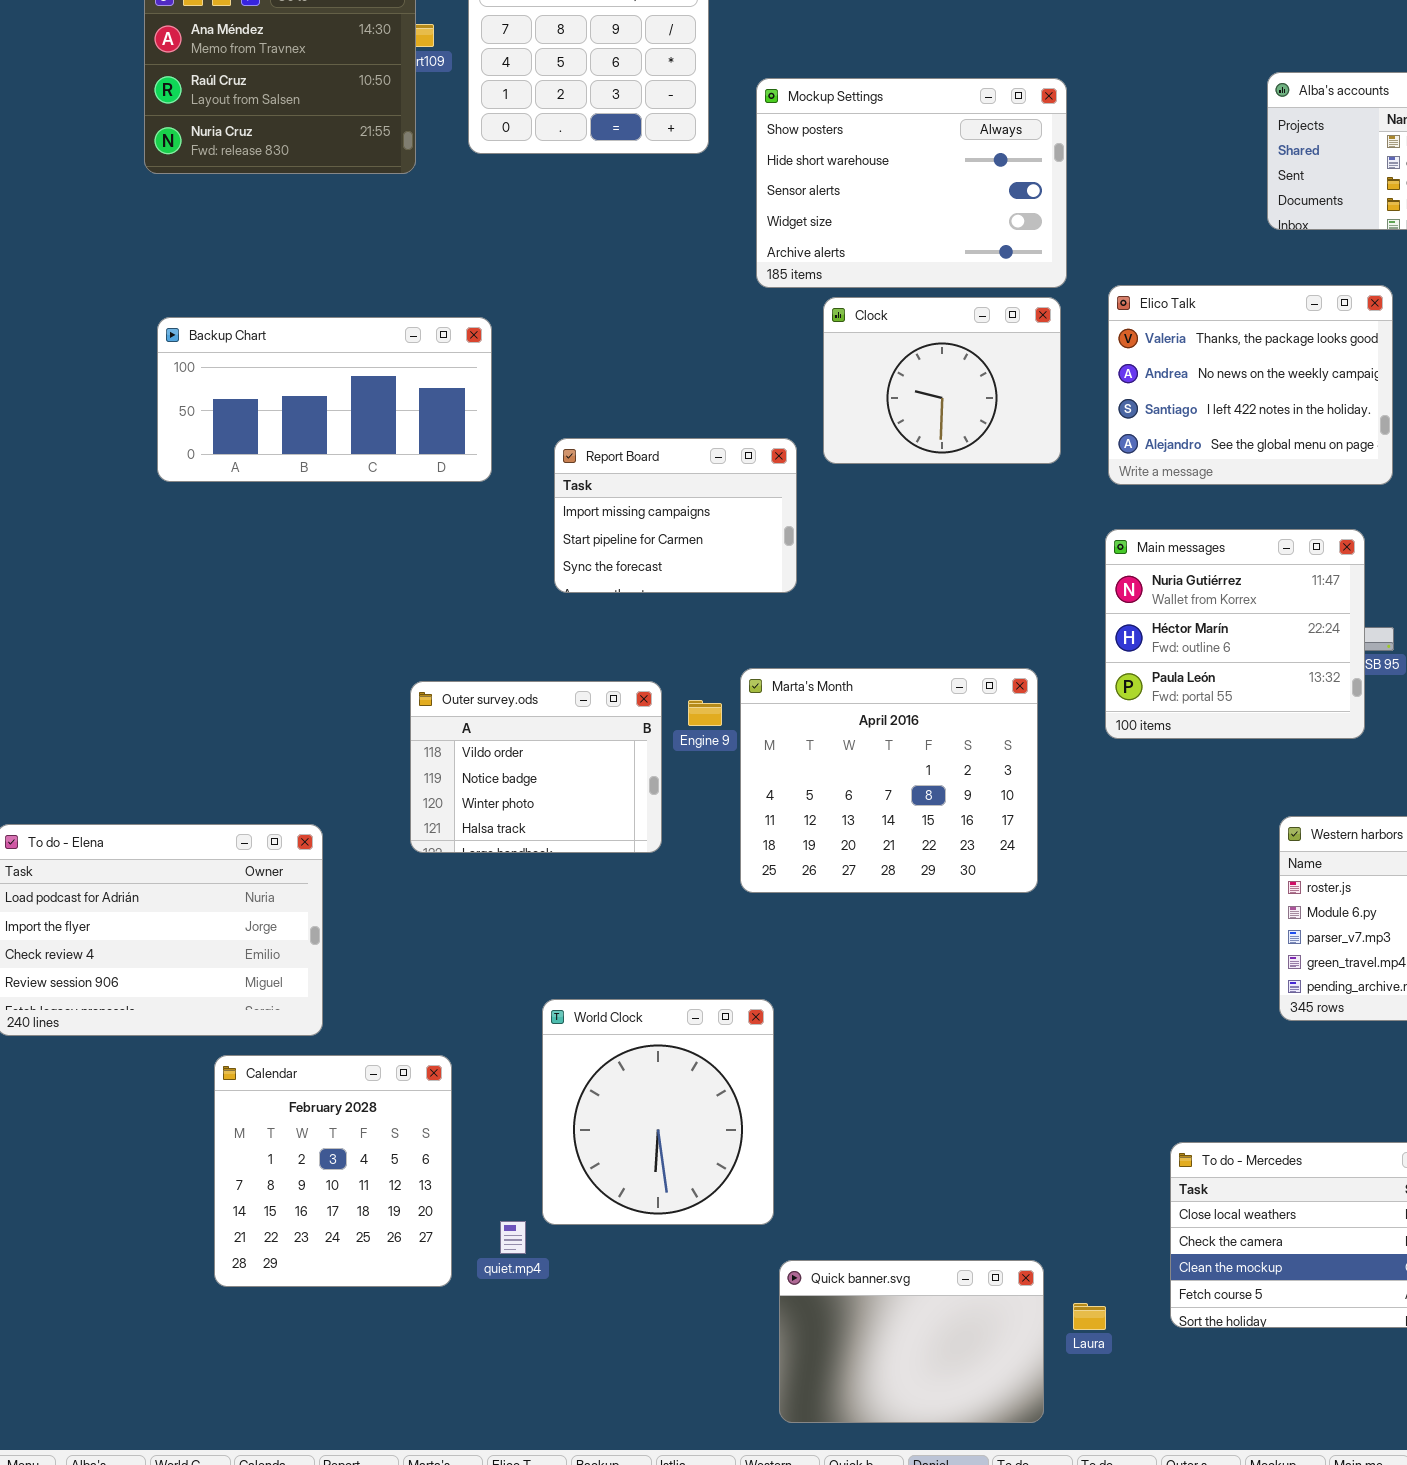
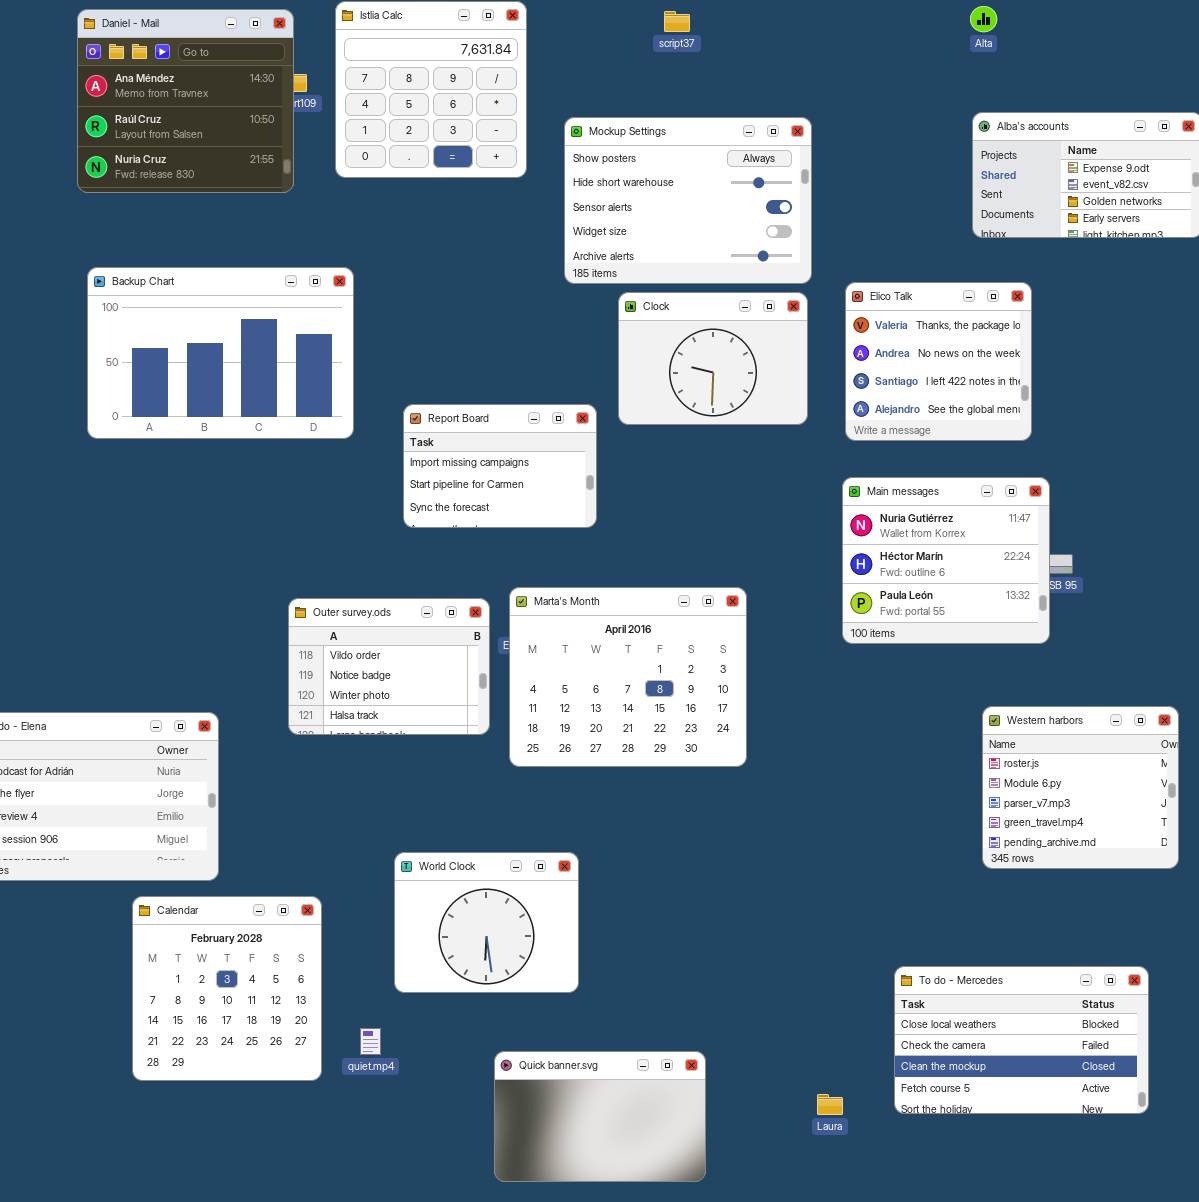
Elico Talk: [1108,285,1393,485] -> [845,282,1032,441], resized
Backup Chart: [157,317,492,482] -> [87,267,354,439], resized
Marta's Month: [740,668,1038,893] -> [509,587,747,767], moved
World Clock: [542,999,774,1225] -> [394,852,579,993], resized
Quick banner.svg: [779,1260,1044,1423] -> [494,1051,706,1182], moved

